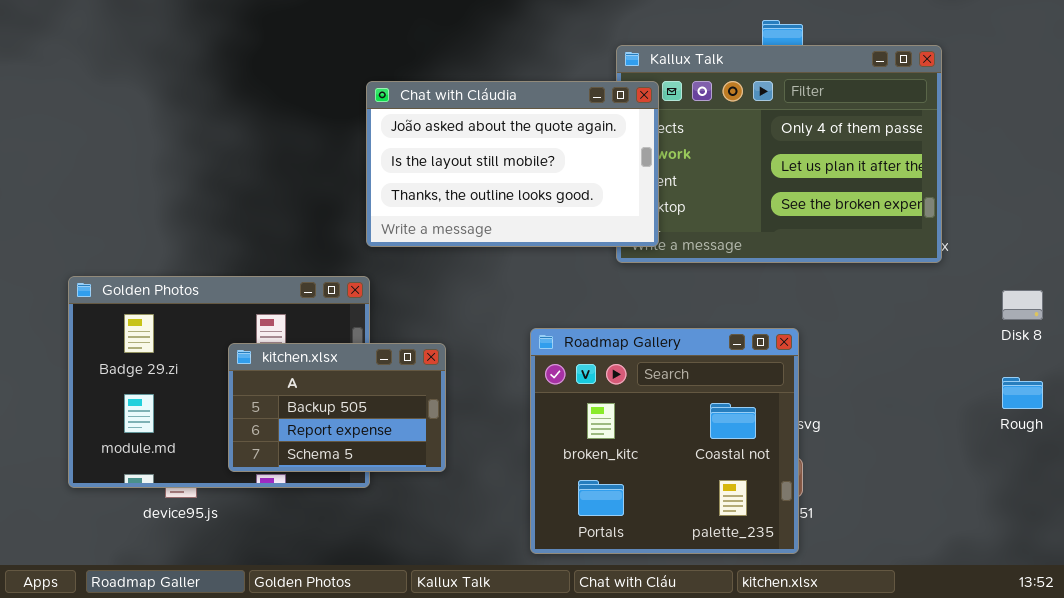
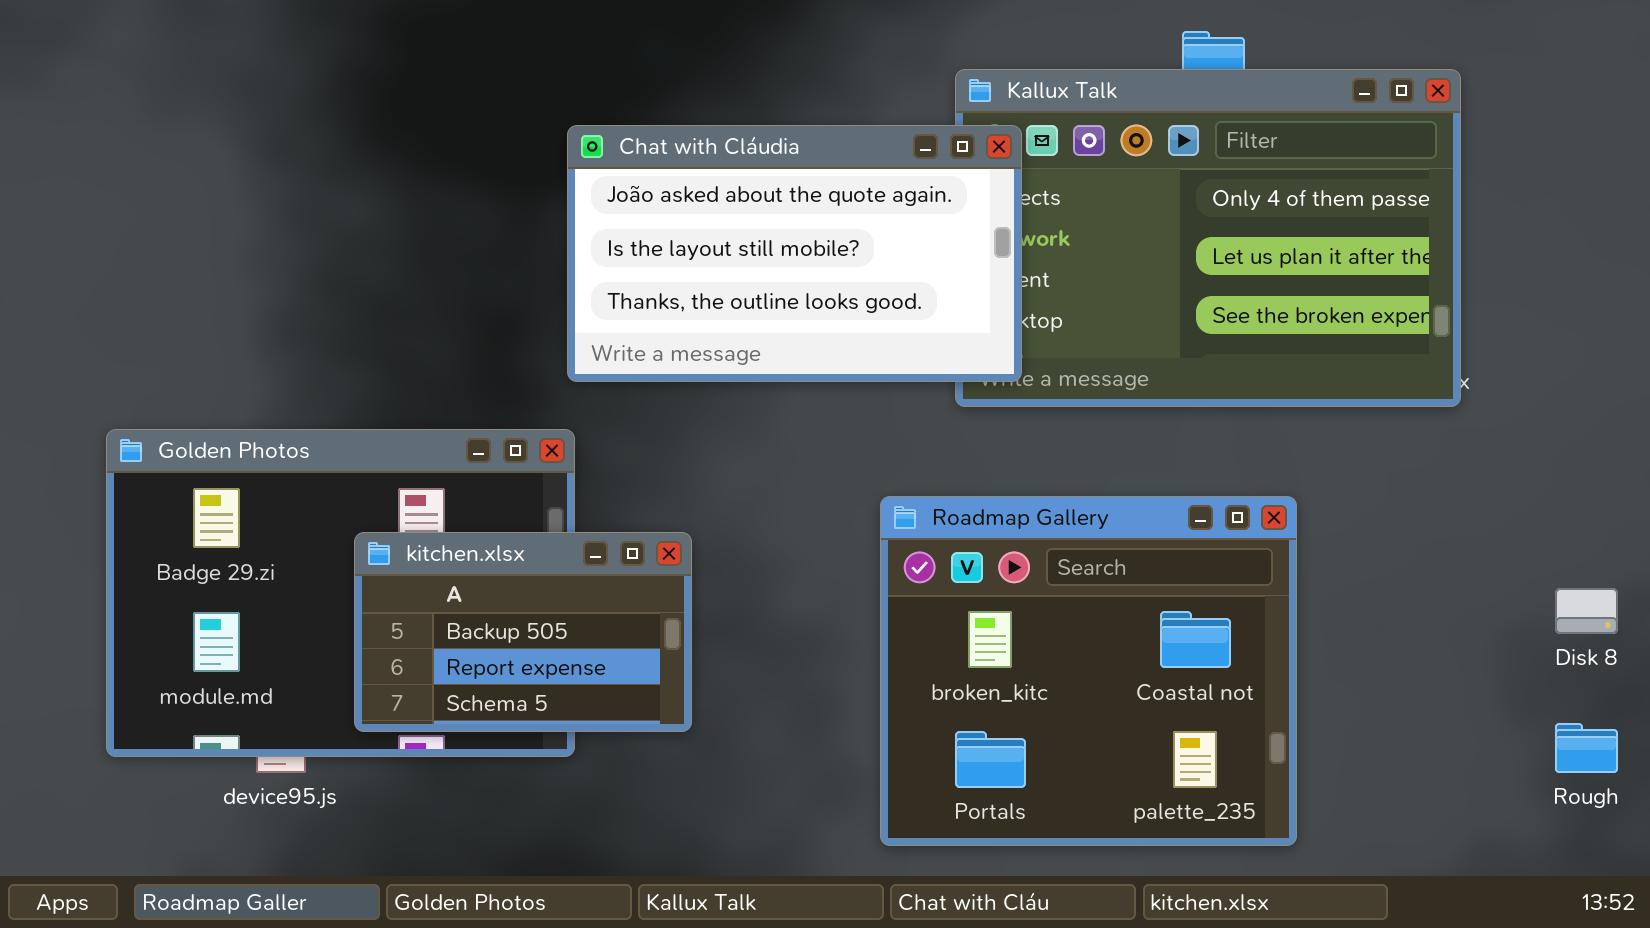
Disk 8: [1002,290,1043,320] -> [1555,588,1618,634], moved
Roadmap Gallery: [530,328,799,554] -> [880,496,1297,846], moved
Rough: [1002,377,1043,409] -> [1555,723,1618,773], moved

